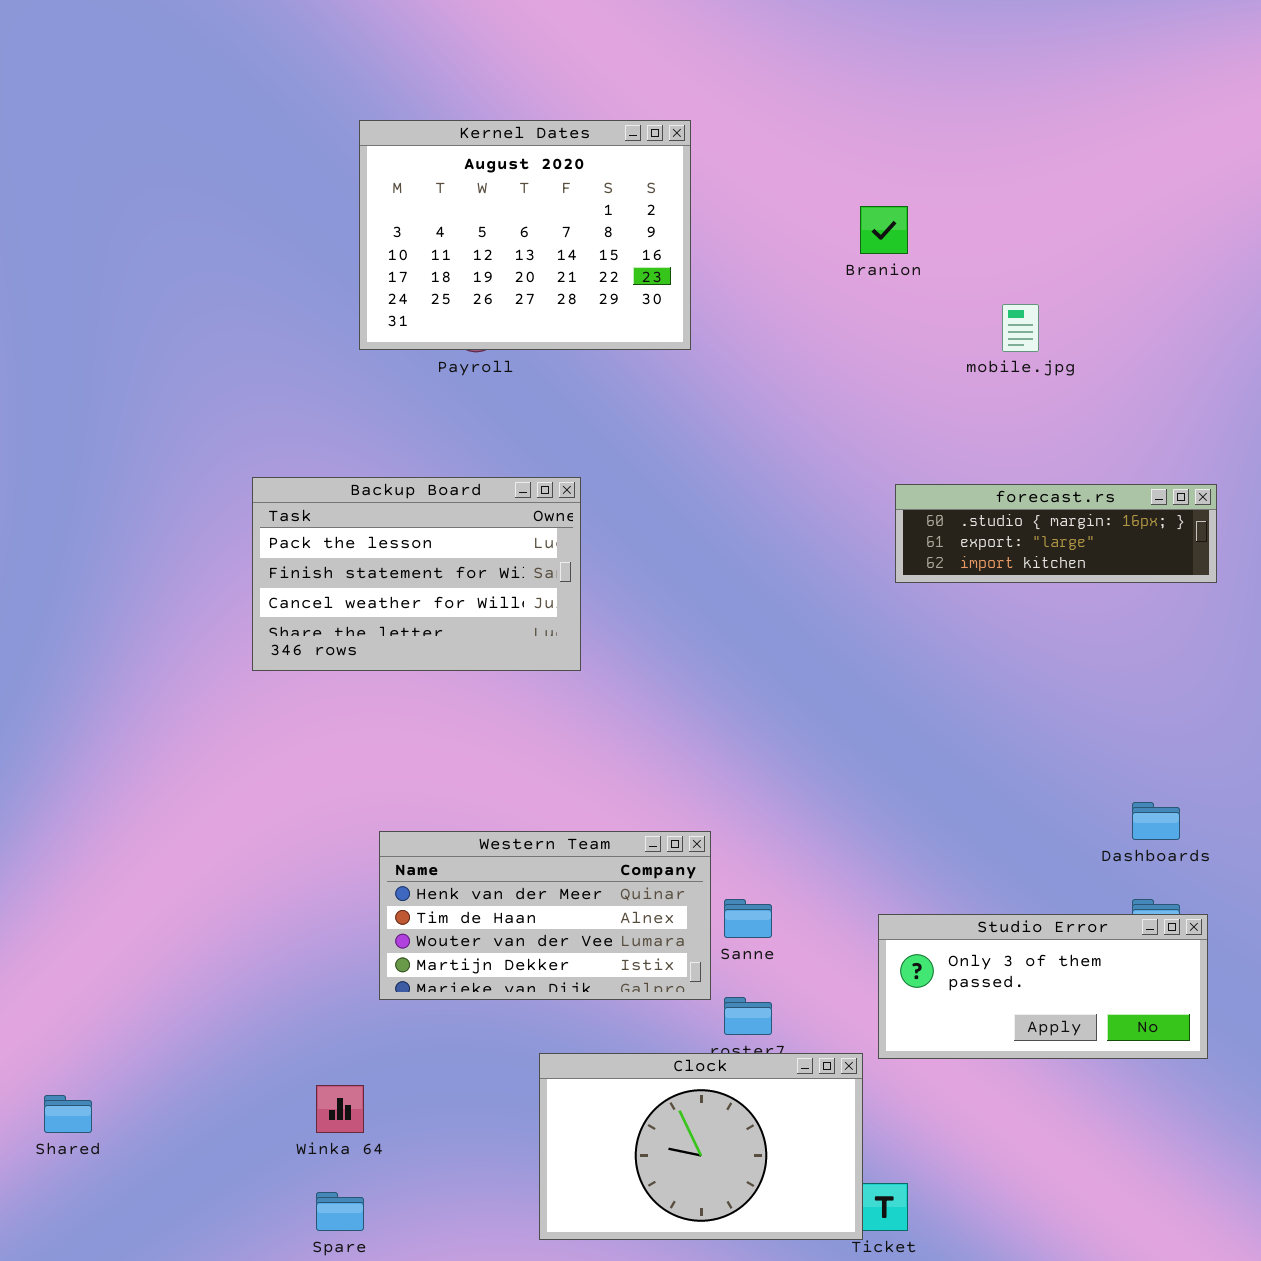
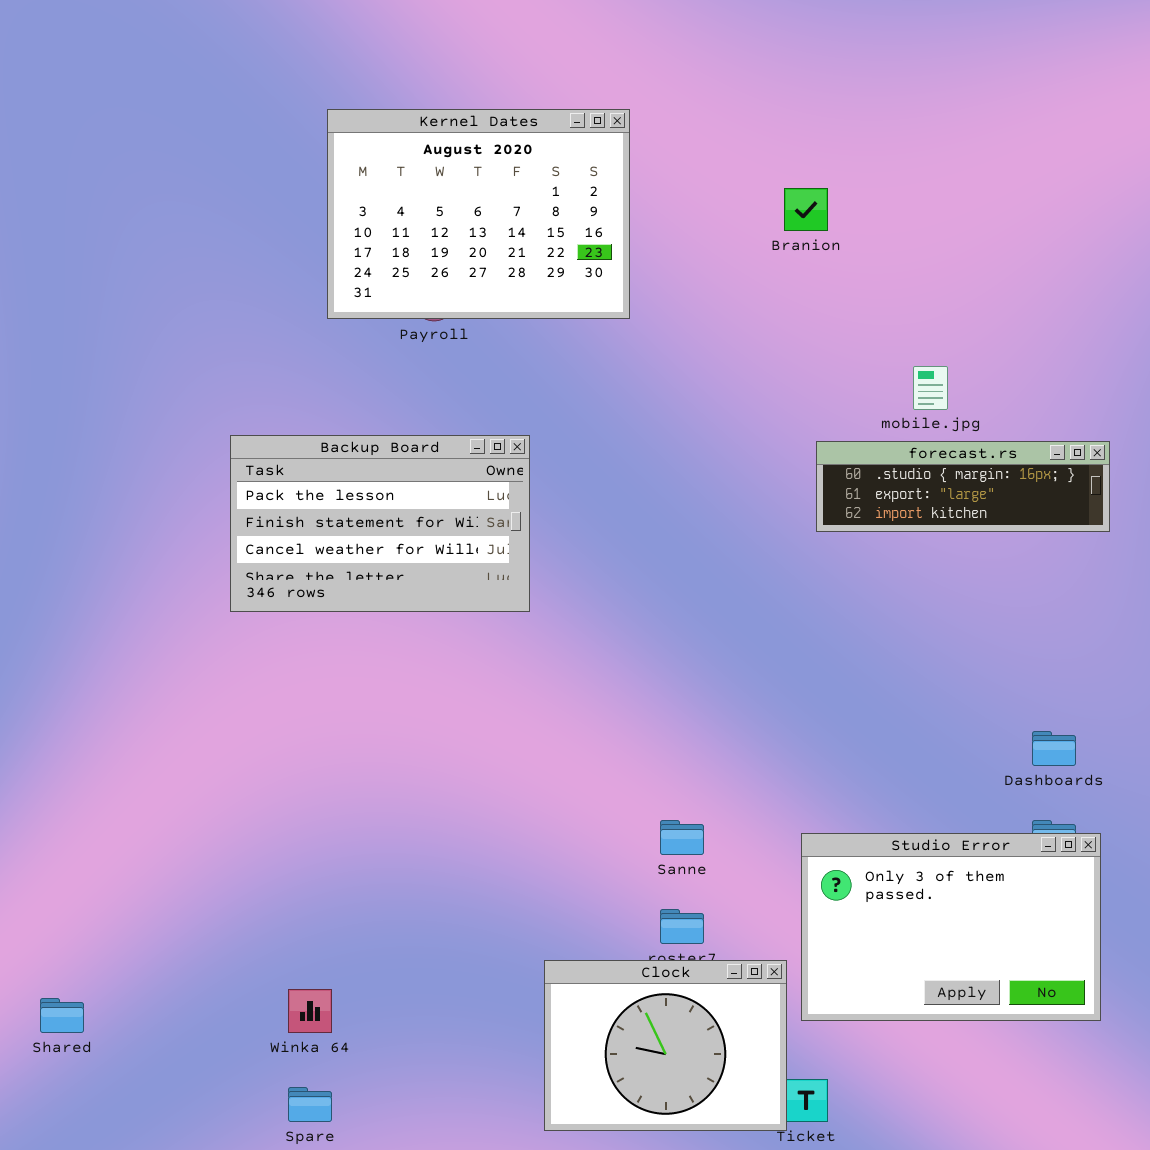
mobile.jpg: [1002,304,1039,352] -> [913,366,948,410], moved
Western Team: [379,831,711,1000] -> none, closed
Studio Error: [878,914,1208,1059] -> [801,833,1101,1021], resized
Clock: [539,1053,863,1240] -> [544,960,787,1131], resized

